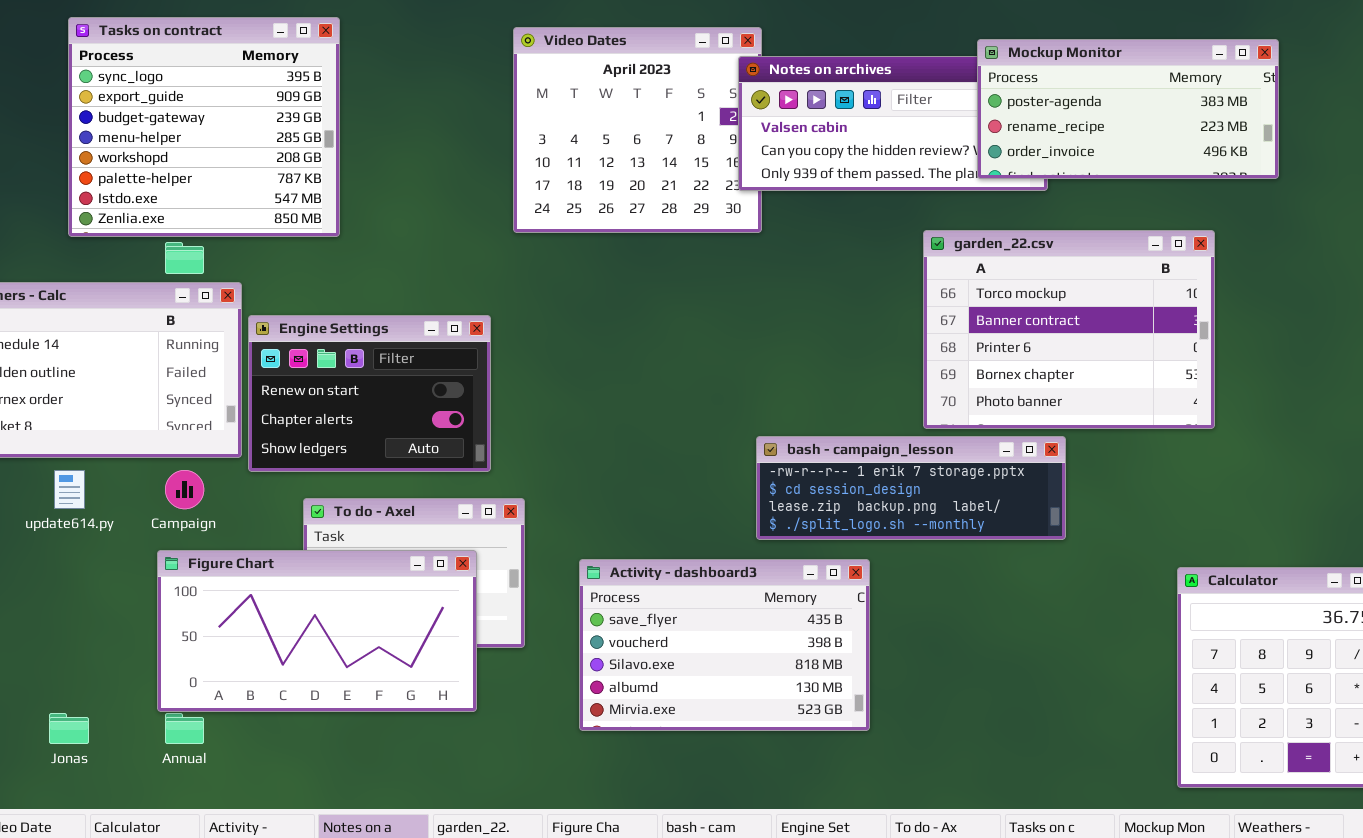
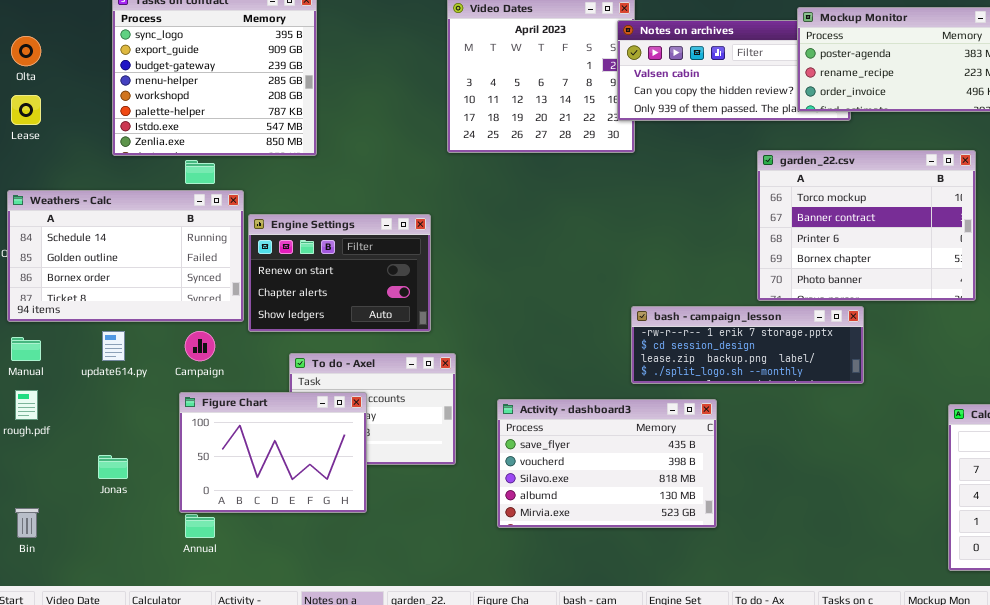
Figure Chart: [157,550,477,712] -> [179,392,367,513], resized
Jonas: [49,713,89,744] -> [98,455,128,479], moved

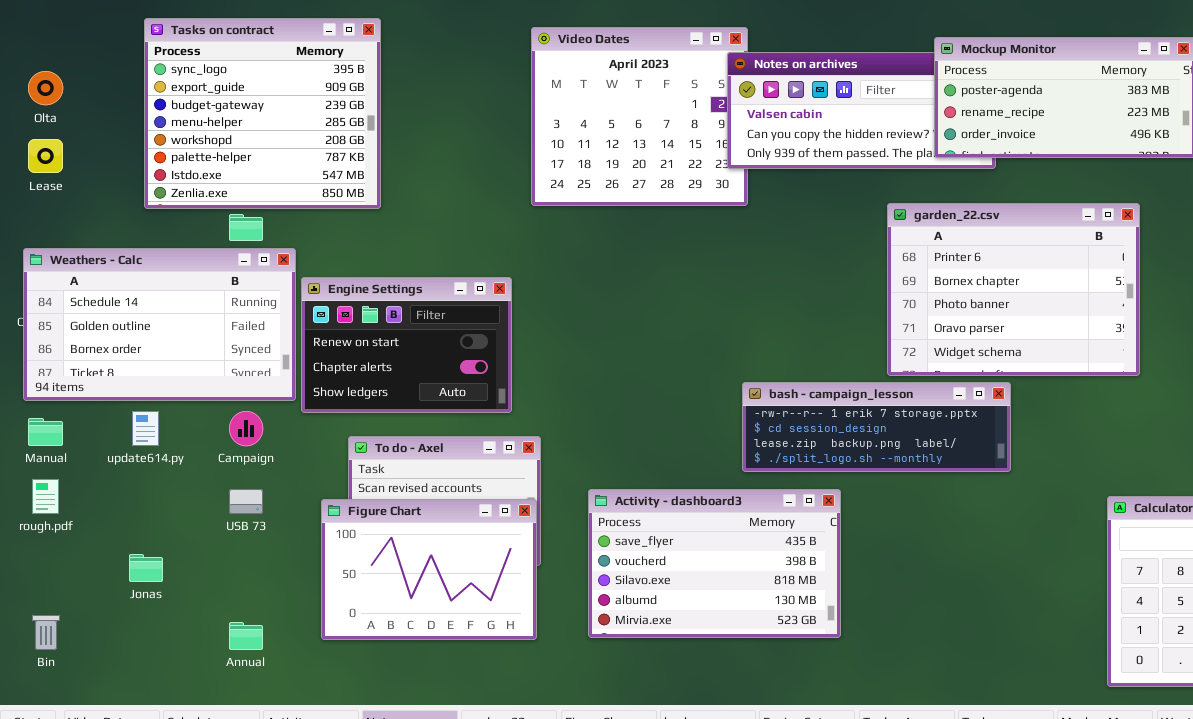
garden_22.csv: [757,150,976,301] -> [887,203,1140,376], scrolled down 2 rows
Figure Chart: [179,392,367,513] -> [321,499,537,640], moved

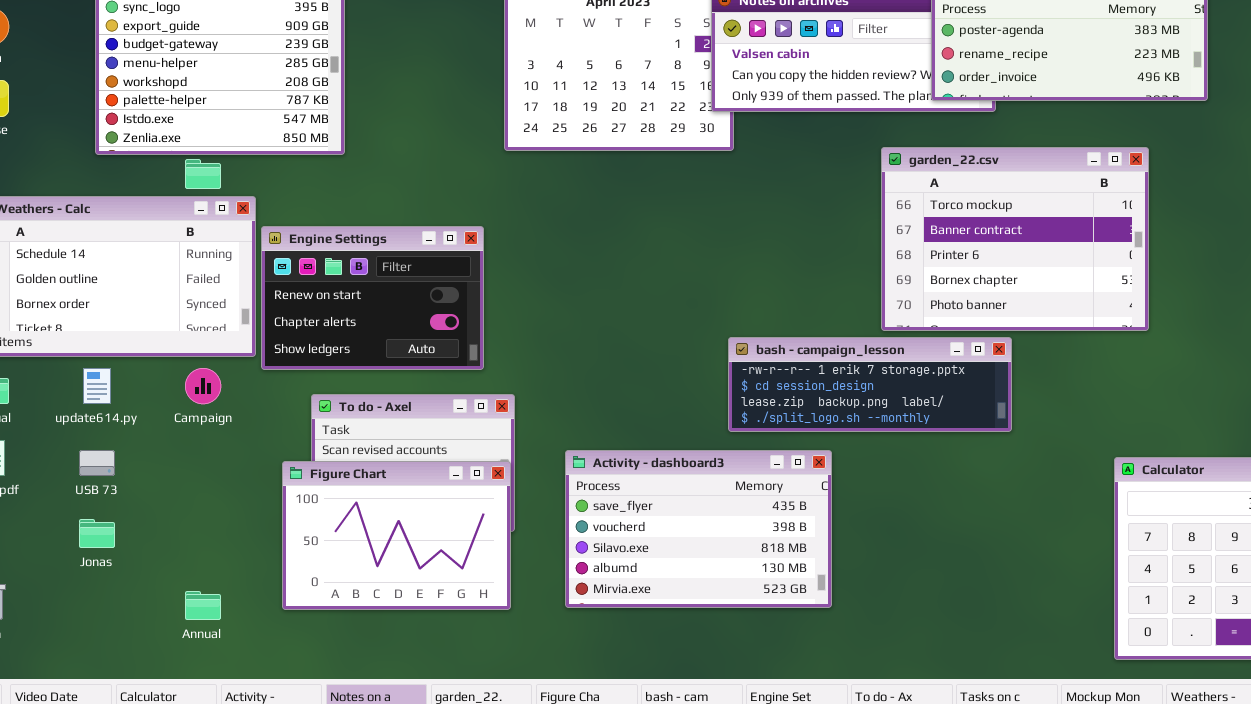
garden_22.csv: [887,203,1140,376] -> [881,147,1149,331], scrolled up 2 rows
USB 73: [229,489,263,514] -> [79,450,115,476], moved

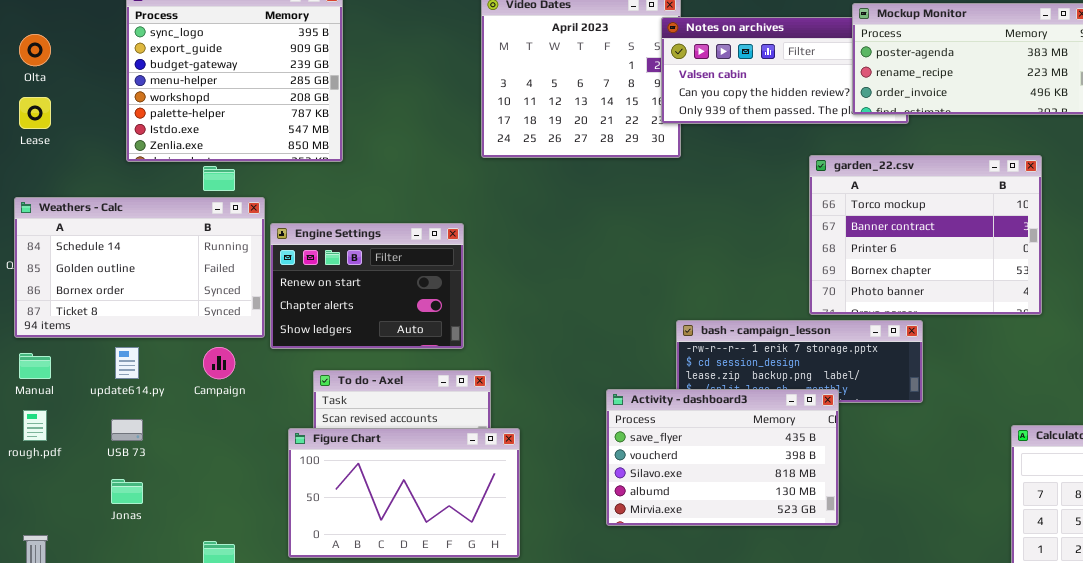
Activity - dashboard3: [565,450,832,608] -> [606,389,839,526], moved
Figure Chart: [282,461,511,610] -> [288,428,520,558], resized

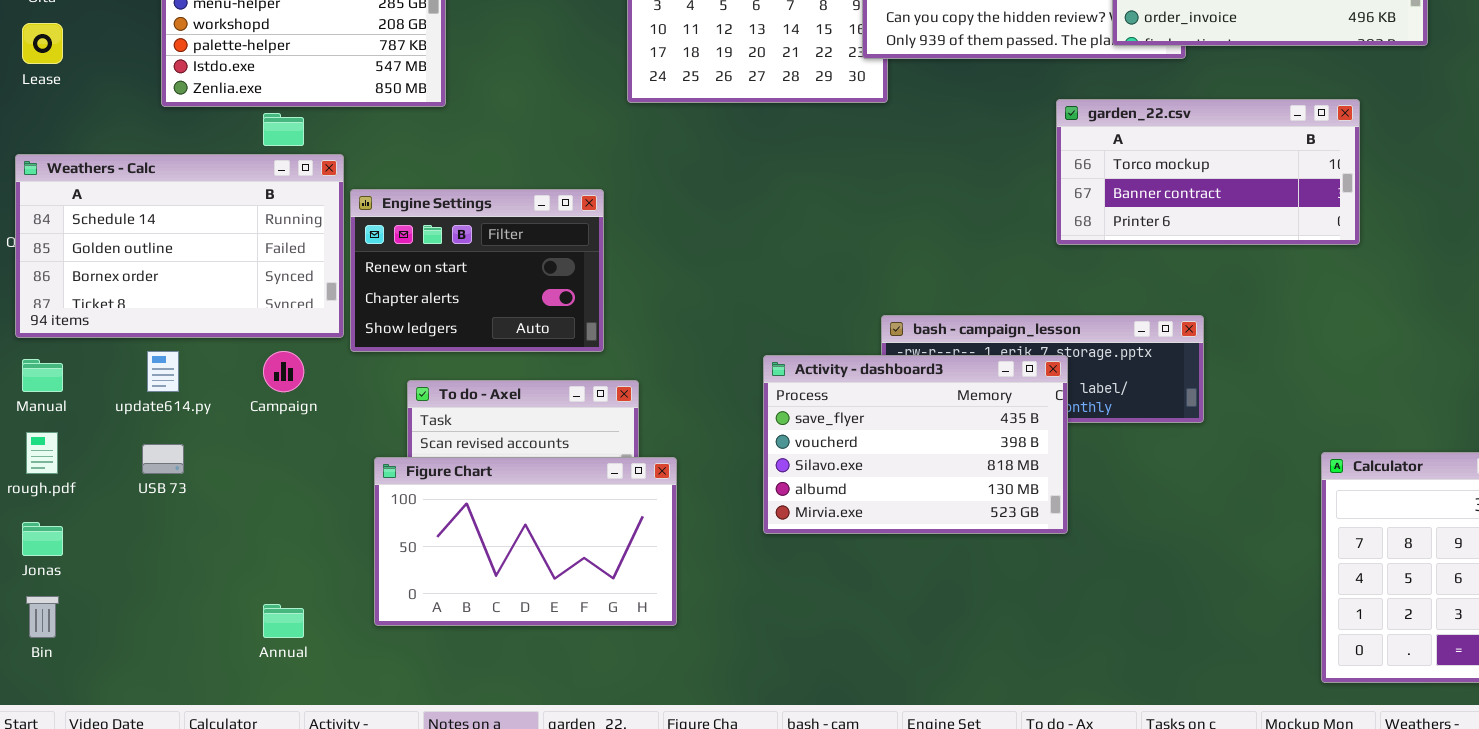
garden_22.csv: [809,155,1042,315] -> [1056,99,1360,245], resized
Activity - dashboard3: [606,389,839,526] -> [763,355,1068,534], moved
Jonas: [111,479,143,504] -> [22,522,63,556], moved

